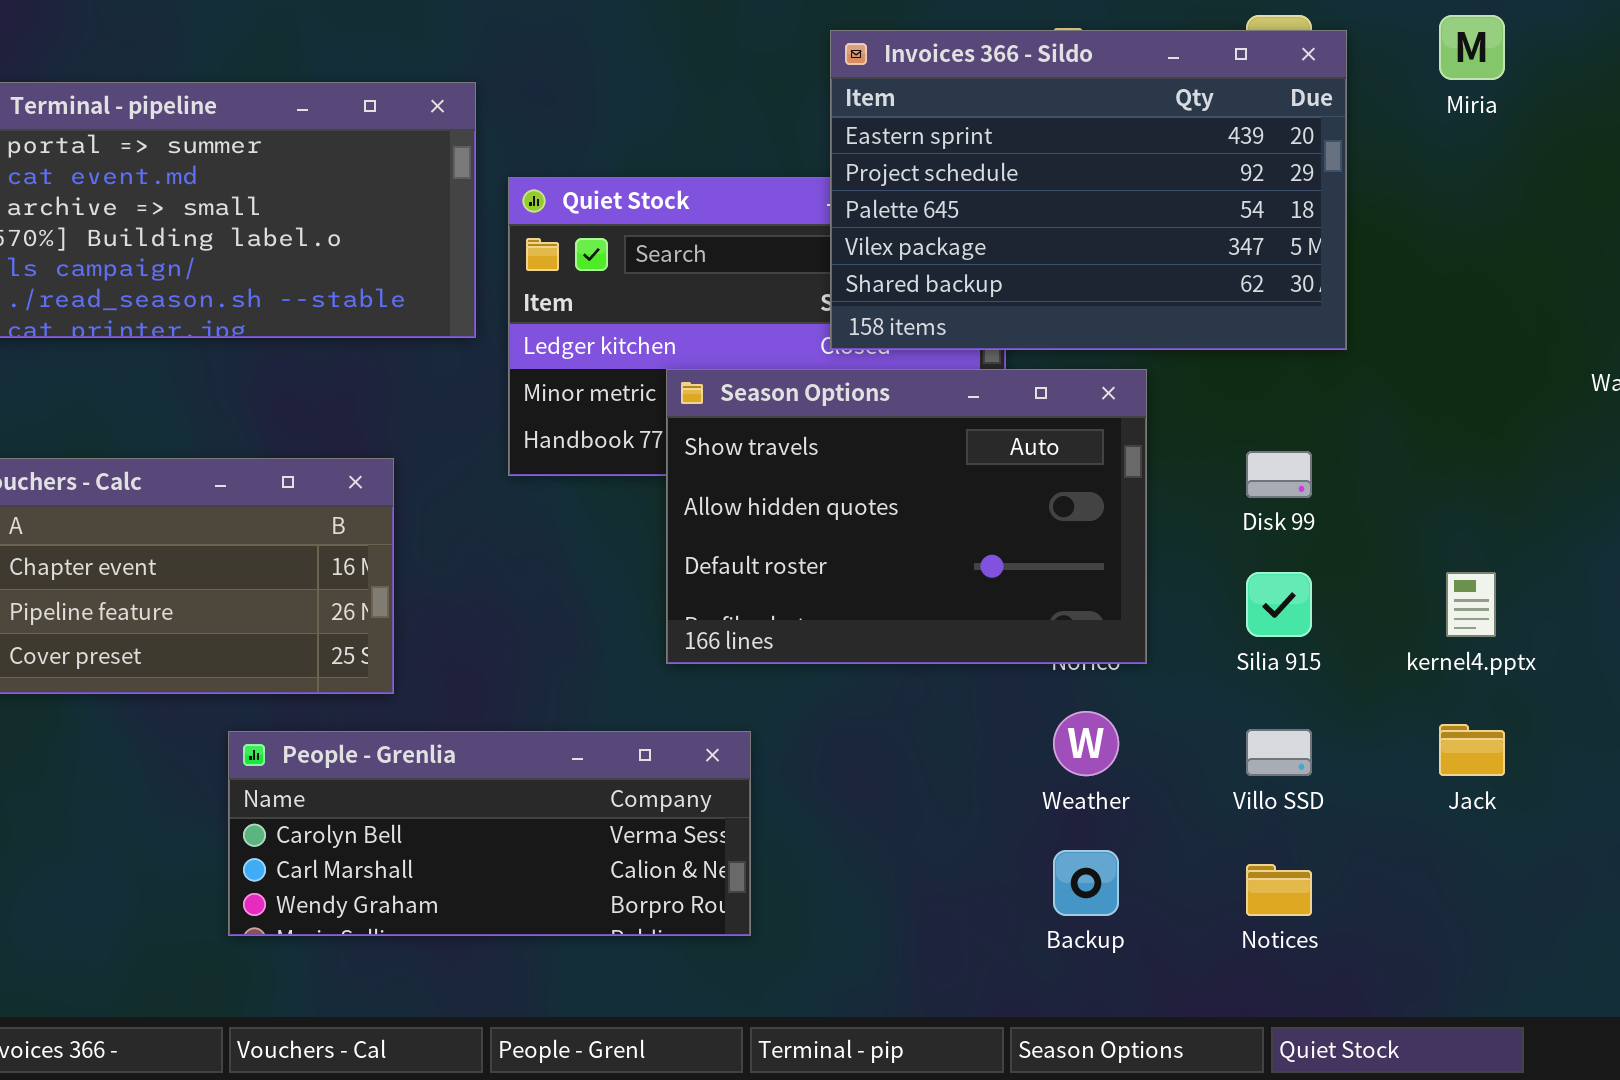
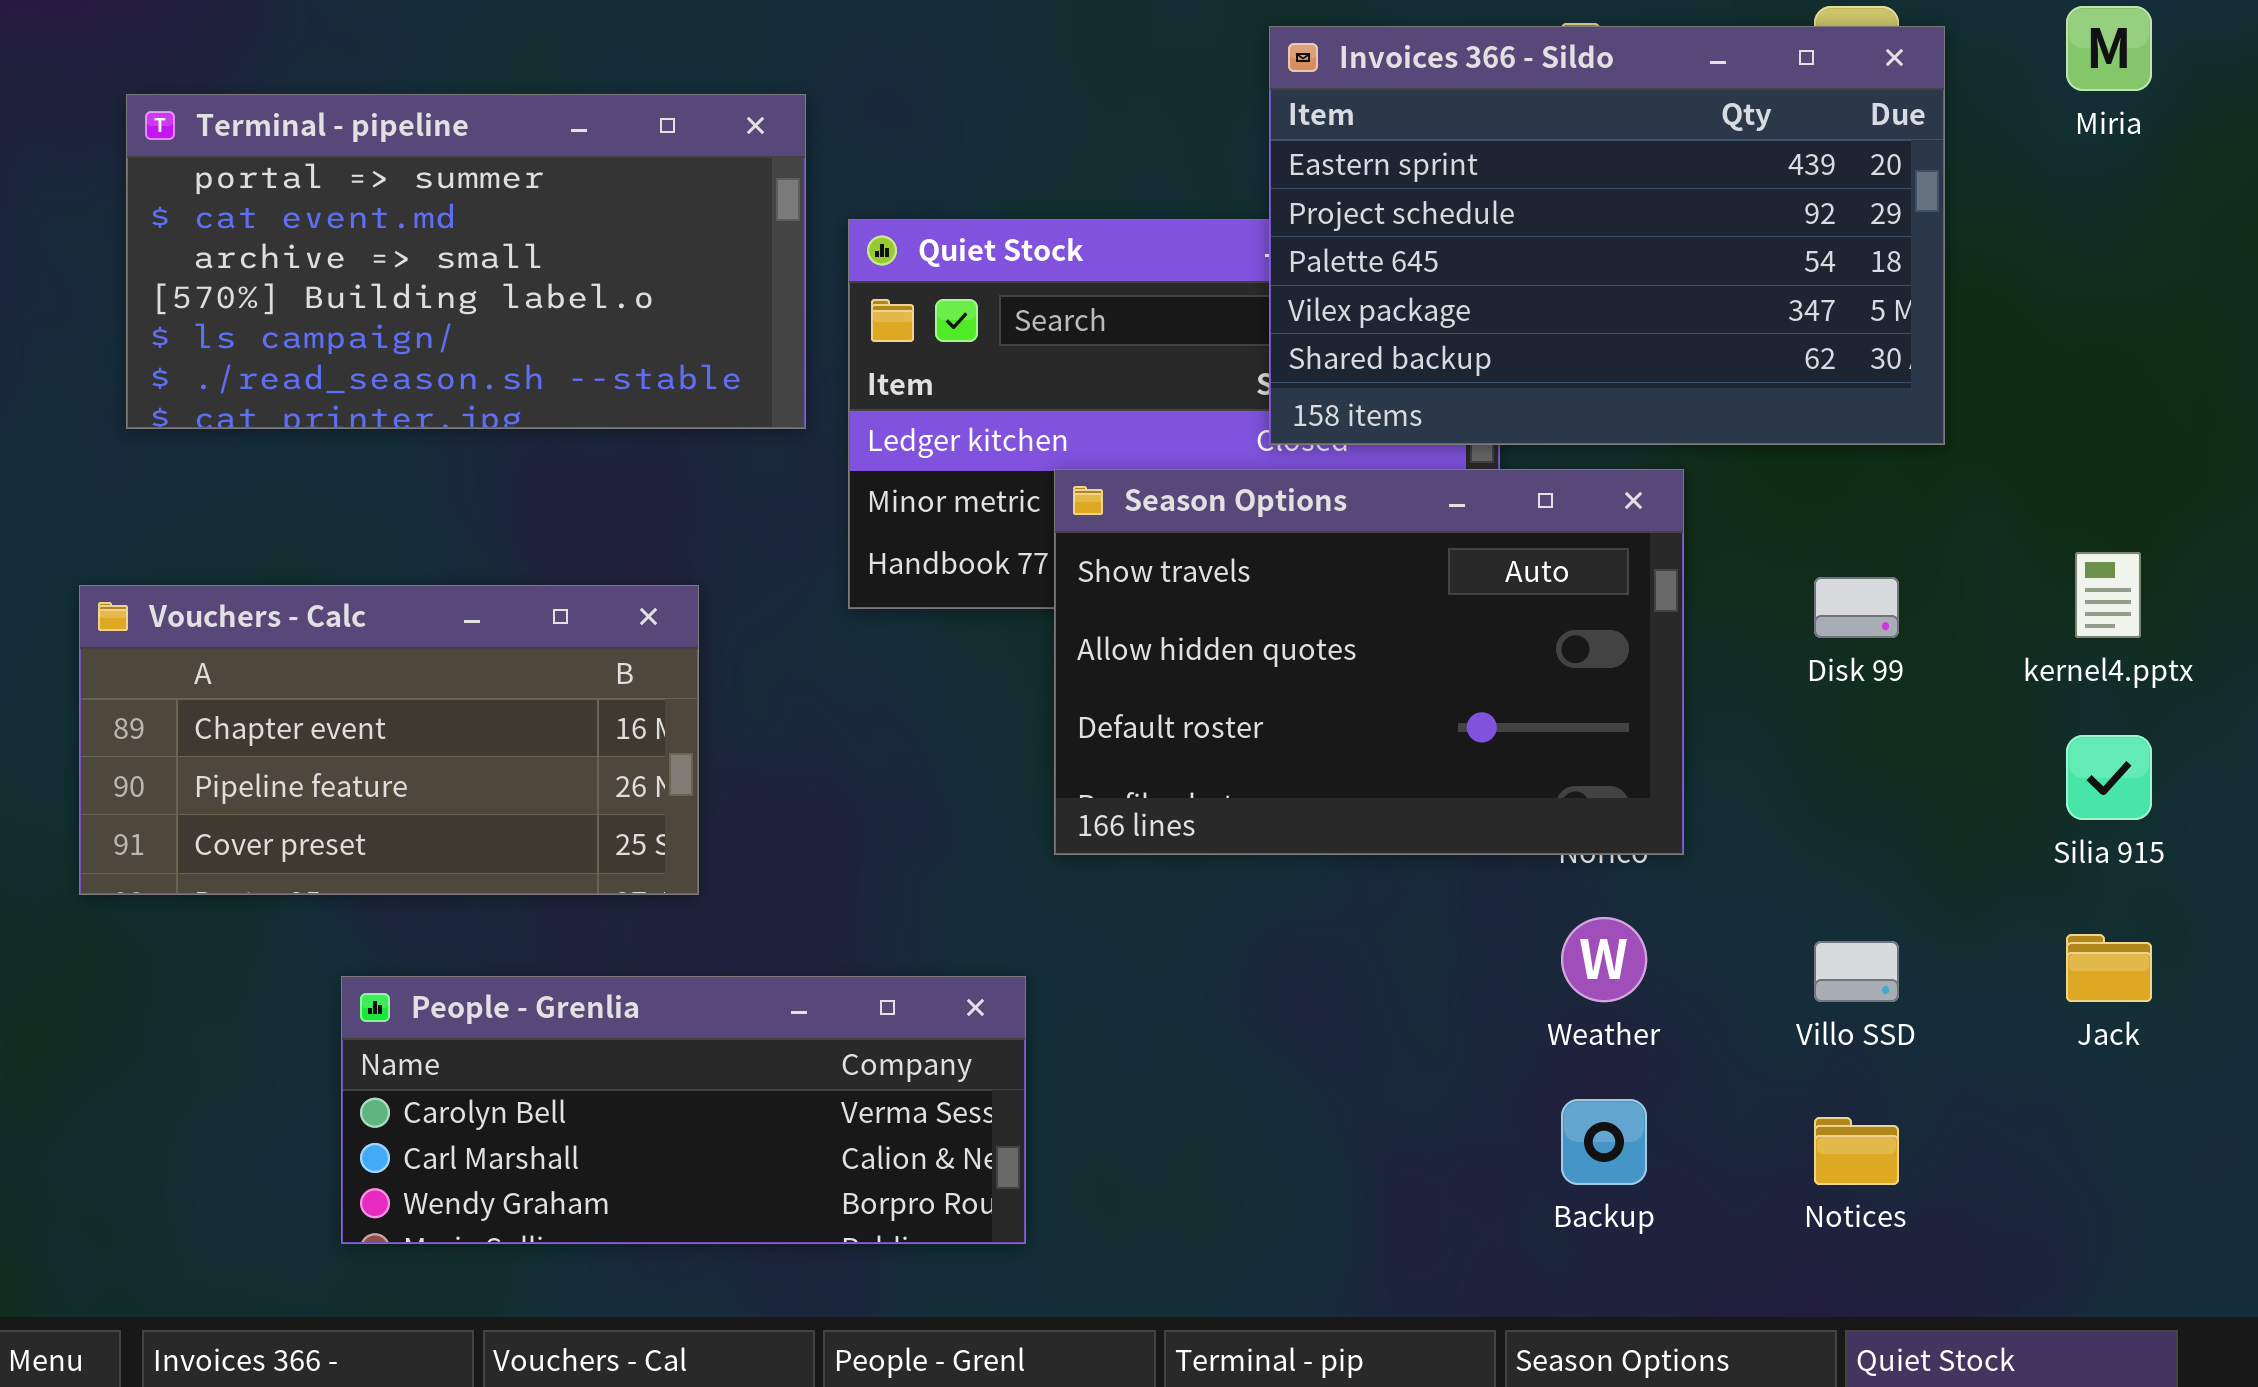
Silia 915: [1246,572,1312,637] -> [2066,735,2152,820], moved
kernel4.pptx: [1446,572,1496,637] -> [2075,552,2141,638], moved
People - Grenlia: [228,731,751,936] -> [341,976,1026,1244], moved

